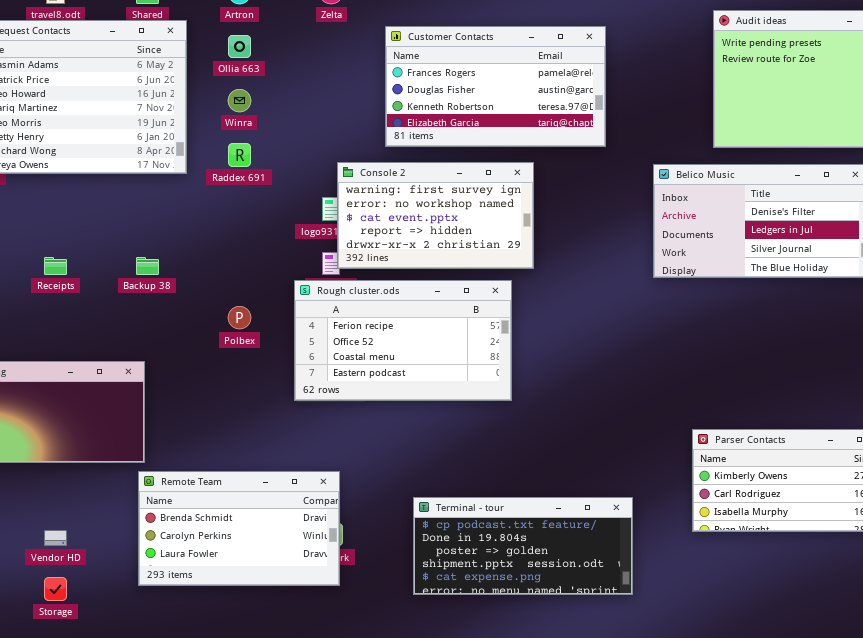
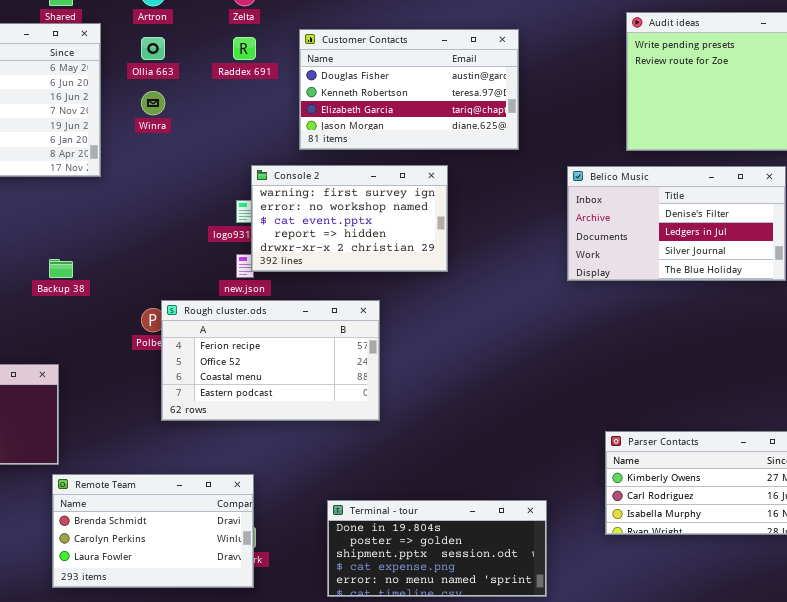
Customer Contacts: [385,26,606,147] -> [299,29,519,150], scrolled down 1 row
Raddex 691: [228,143,251,167] -> [233,37,256,60], moved
Rough cluster.ods: [294,280,512,401] -> [161,300,380,421], moved
Terminal - tour: [413,497,633,595] -> [327,500,547,597], scrolled down 1 row

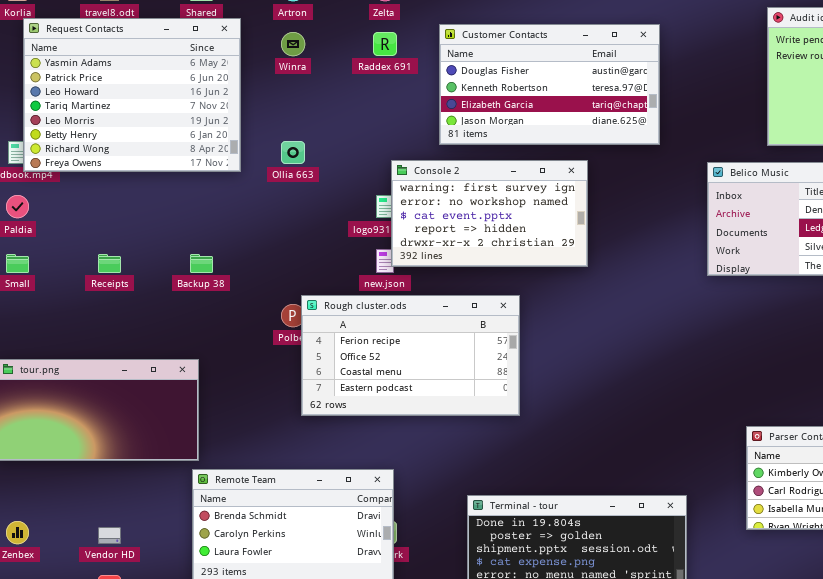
Ollia 663: [141,37,165,60] -> [281,141,305,164], moved
Winra: [141,91,165,115] -> [281,32,305,56], moved

